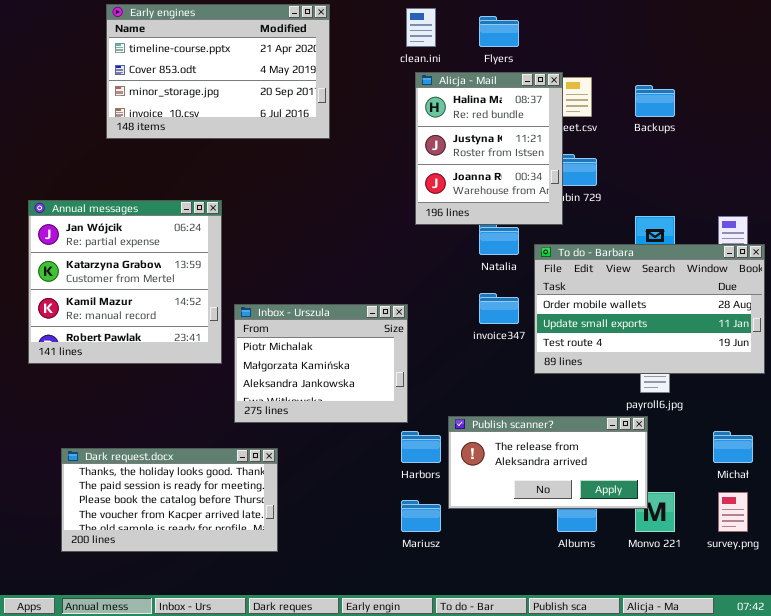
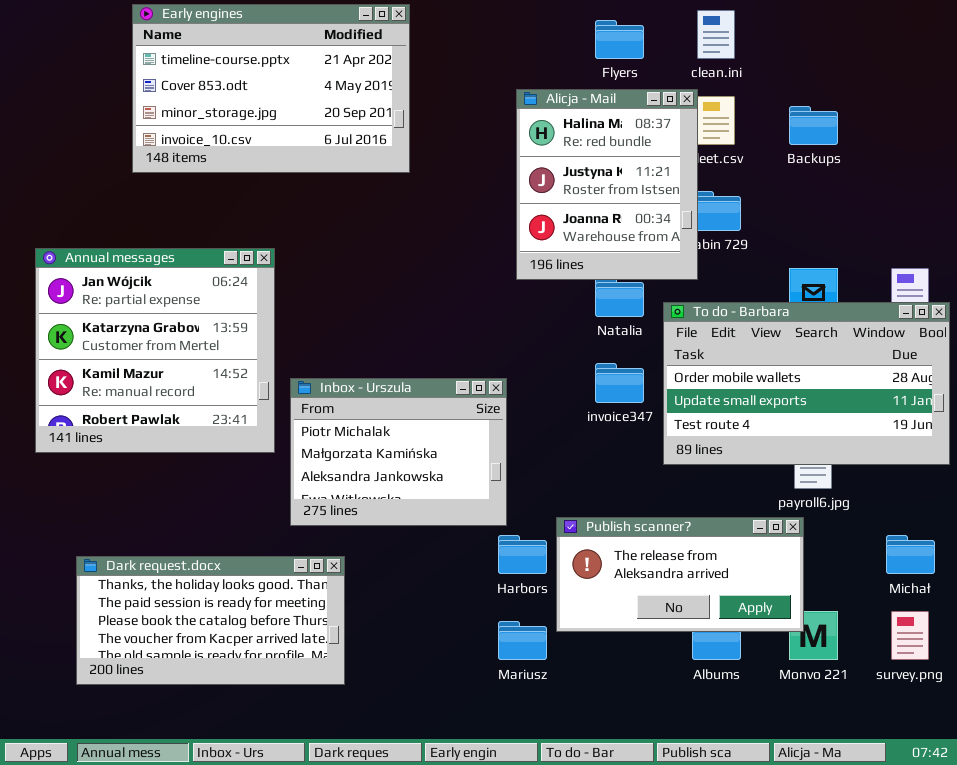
clean.ini: [406,8,436,47] -> [697,10,735,59], moved

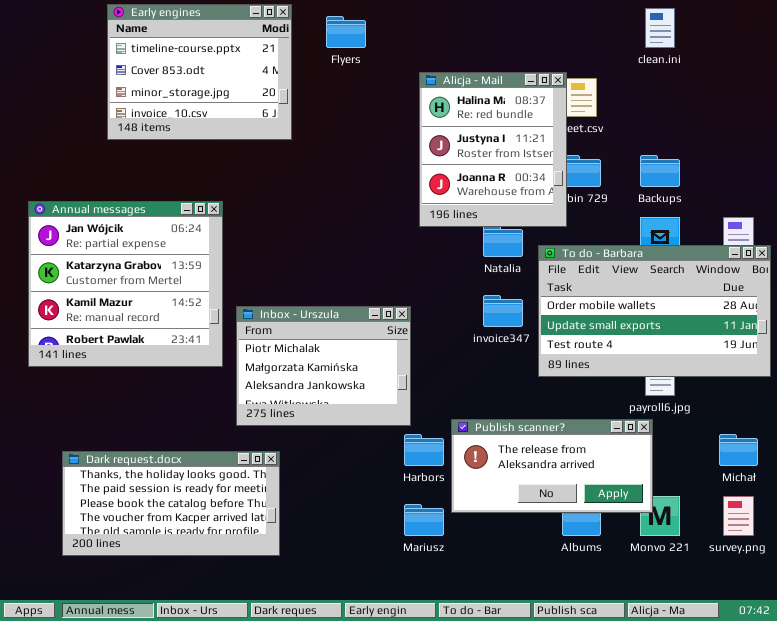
Early engines: [132,4,410,173] -> [107,4,292,140], resized
clean.ini: [697,10,735,59] -> [645,8,675,48], moved
Flyers: [595,20,644,59] -> [326,16,366,48], moved
Backups: [789,106,838,145] -> [640,155,680,187], moved

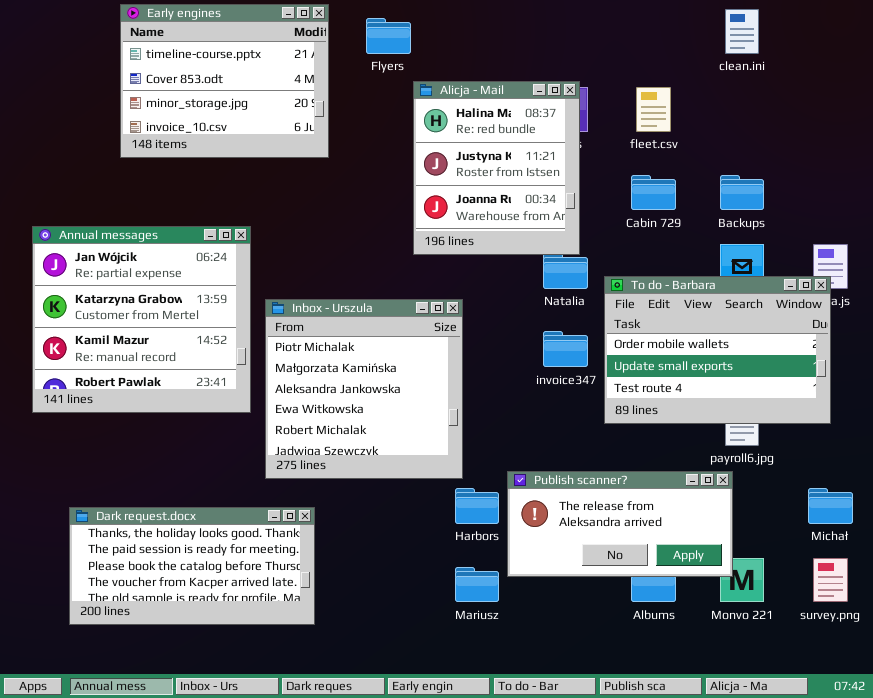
Alicja - Mail: [419,72,567,227] -> [413,81,580,255], moved
To do - Barbara: [538,245,771,377] -> [604,276,831,424], resized
Inbox - Urszula: [236,306,411,426] -> [265,299,463,479], resized

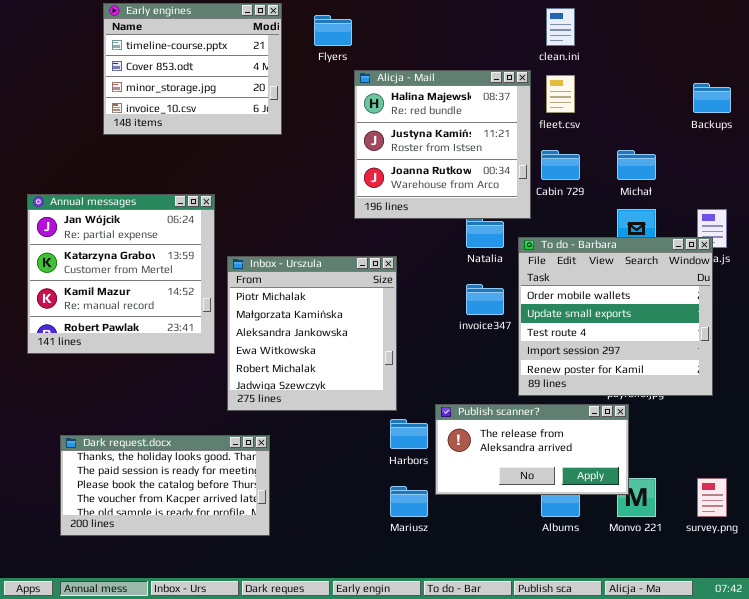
clean.ini: [725,9,759,54] -> [546,8,575,46], moved
Alicja - Mail: [413,81,580,255] -> [354,70,531,219], resized
Backups: [720,175,764,210] -> [693,83,731,113], moved
To do - Barbara: [604,276,831,424] -> [518,237,713,396], resized
Michał: [808,488,853,524] -> [617,150,656,180], moved

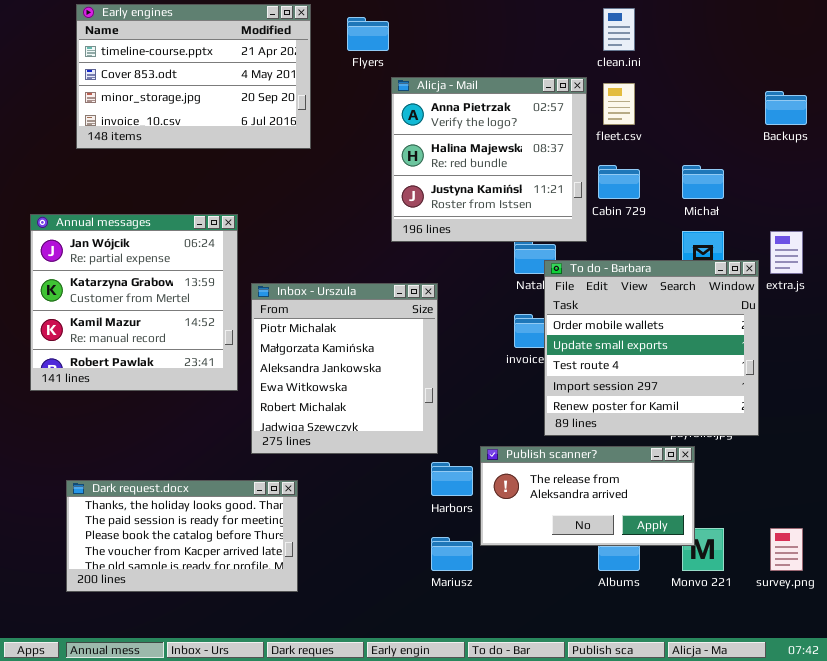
Early engines: [103,3,282,135] -> [76,4,311,149], resized
Alicja - Mail: [354,70,531,219] -> [391,77,587,242], scrolled up 1 row
To do - Barbara: [518,237,713,396] -> [544,260,759,436], moved

